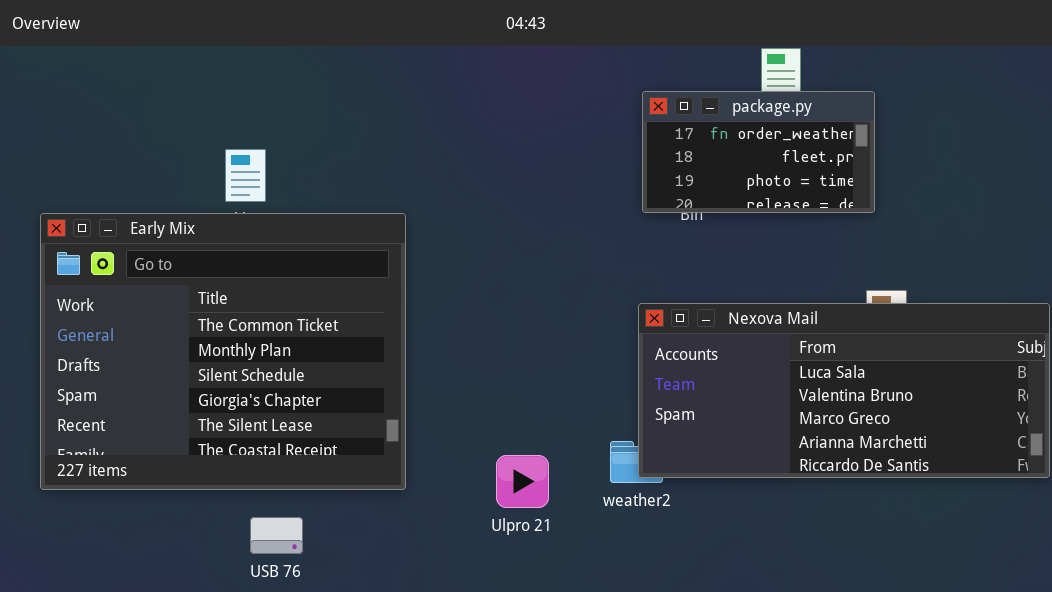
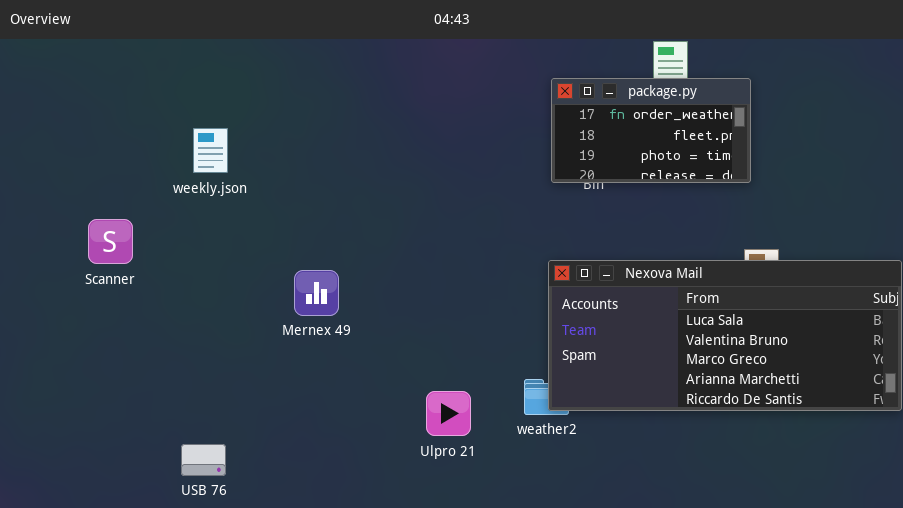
Early Mix: [40,213,406,490] -> none, closed
USB 76: [250,517,303,554] -> [181,444,226,476], moved

